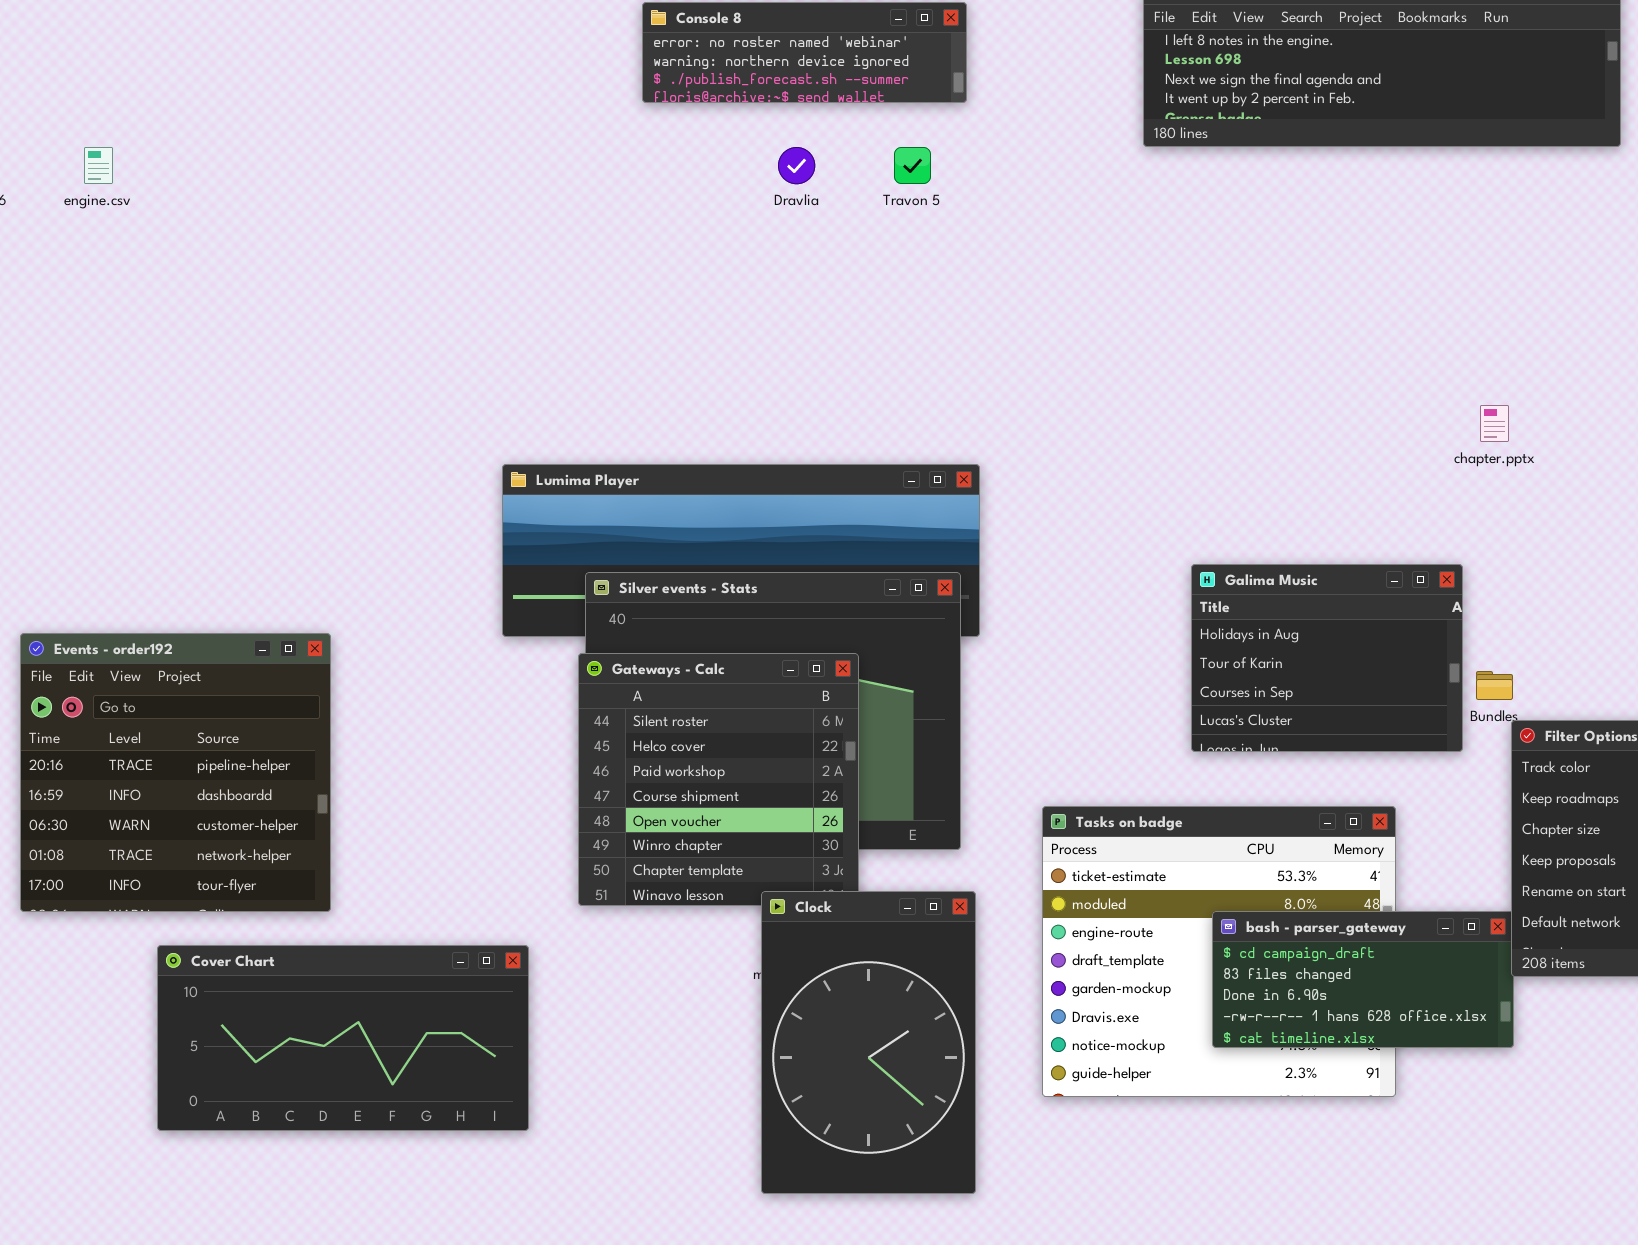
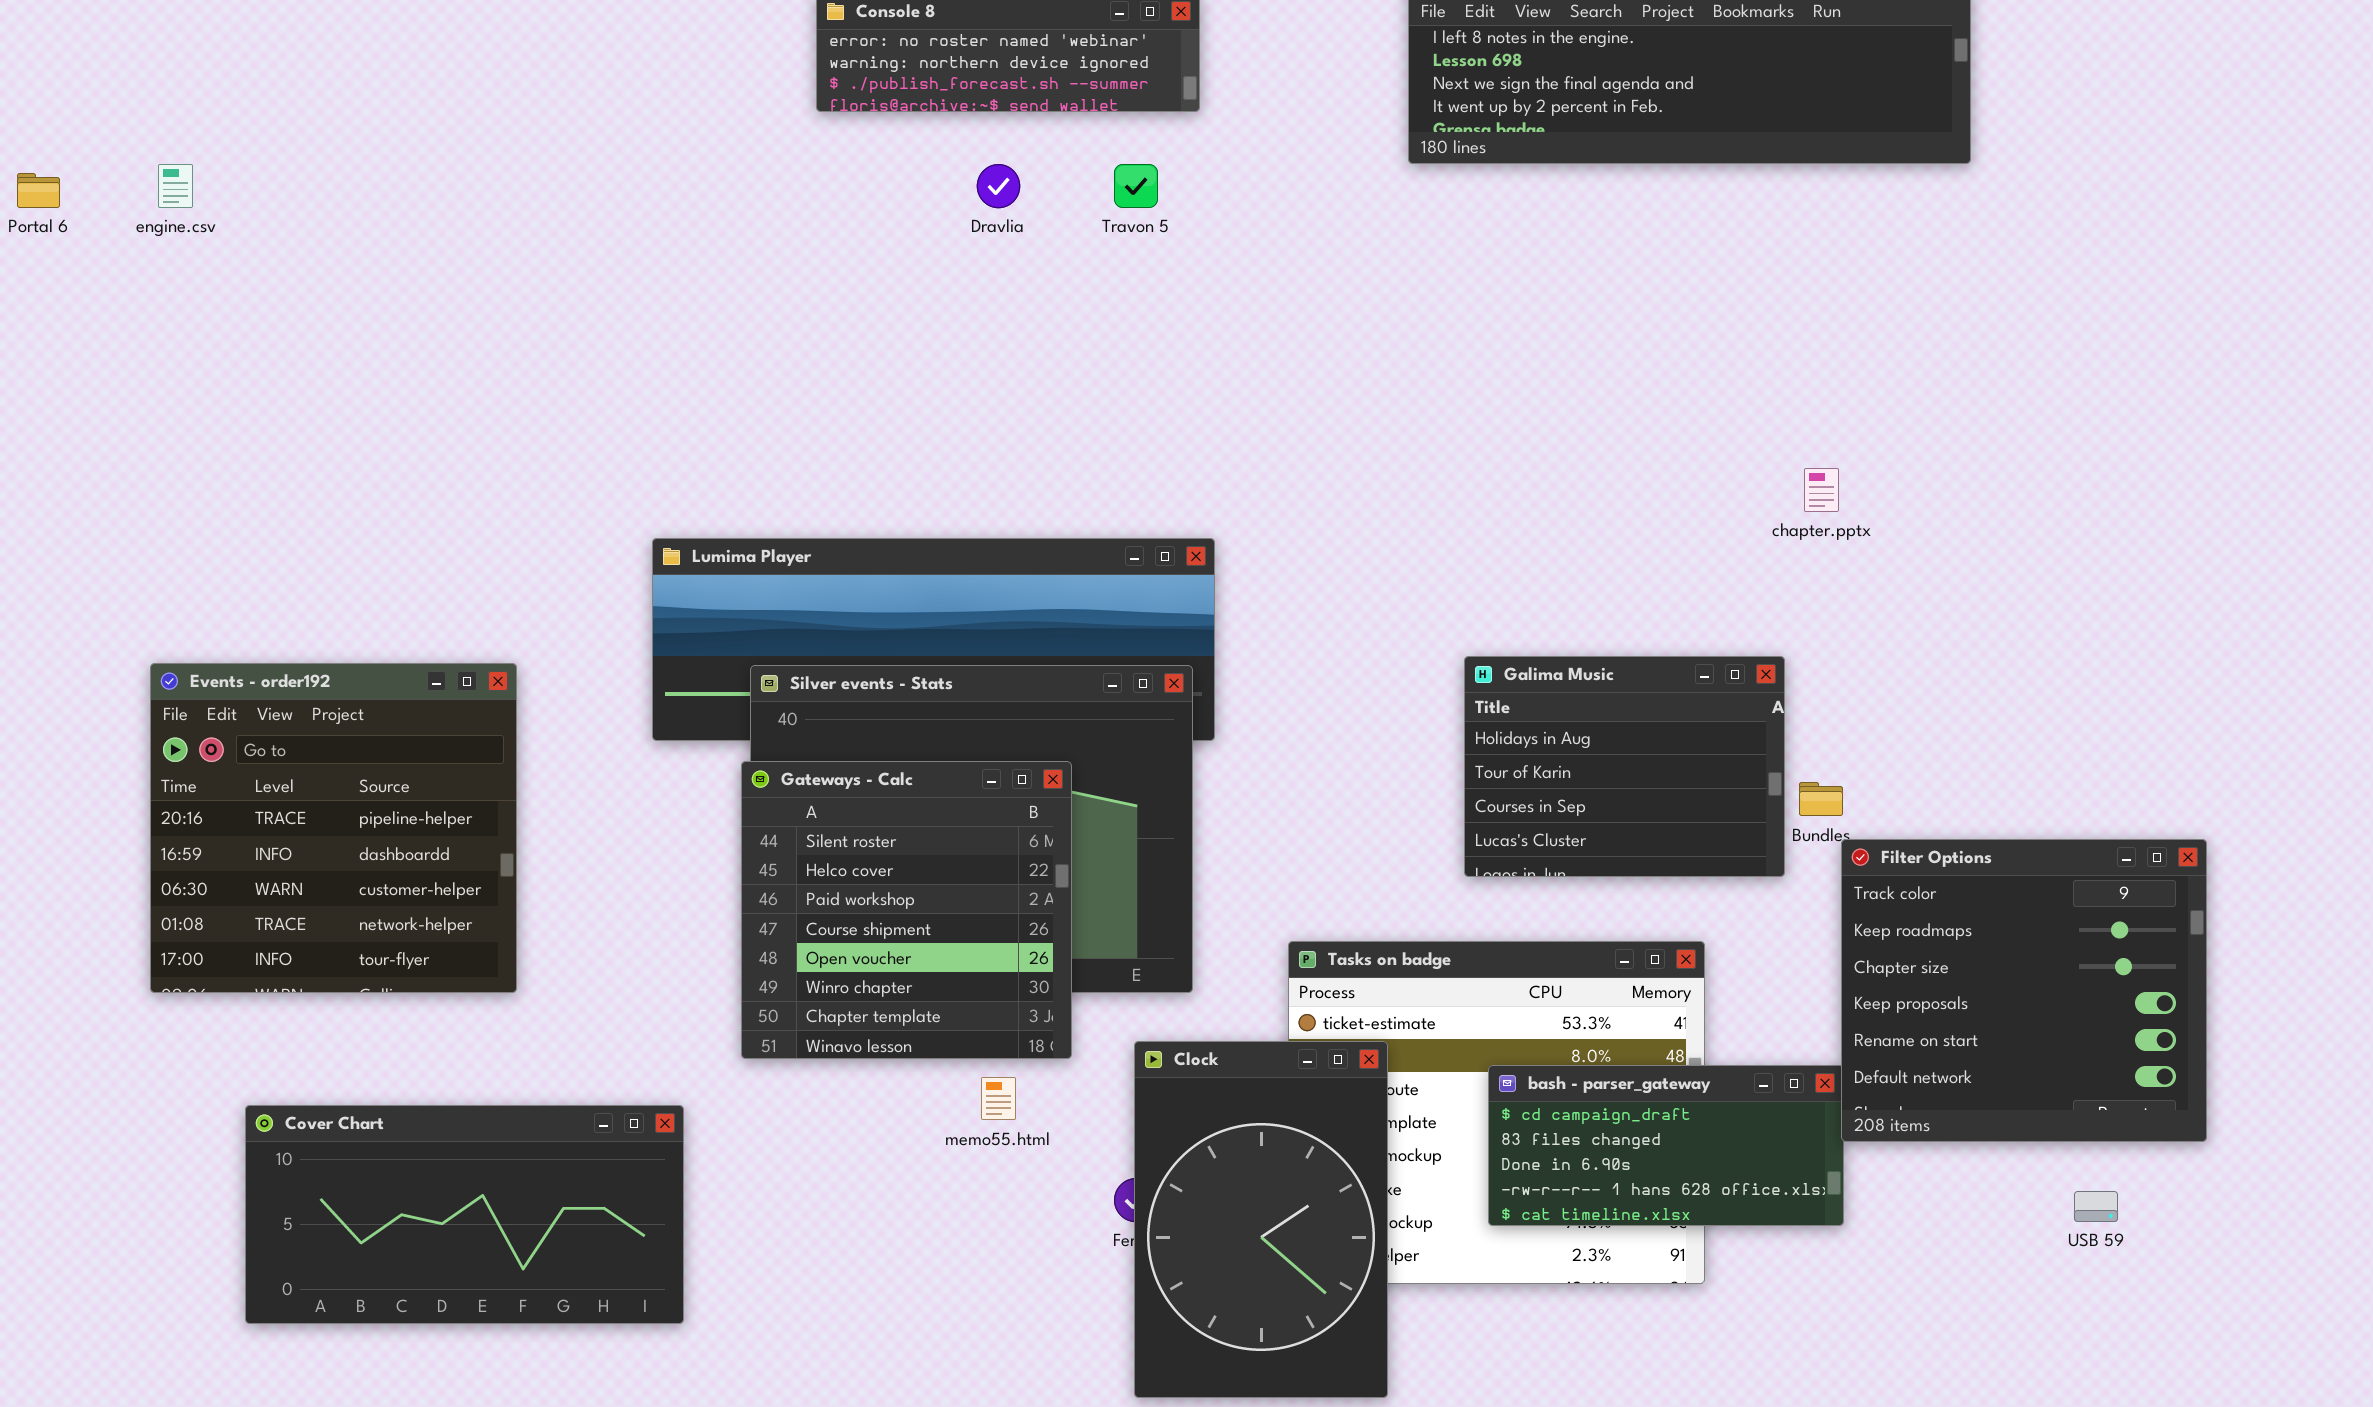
Events - order192: [20,633,331,912] -> [150,663,517,993], moved
Clock: [761,891,976,1194] -> [1134,1041,1388,1398], moved

